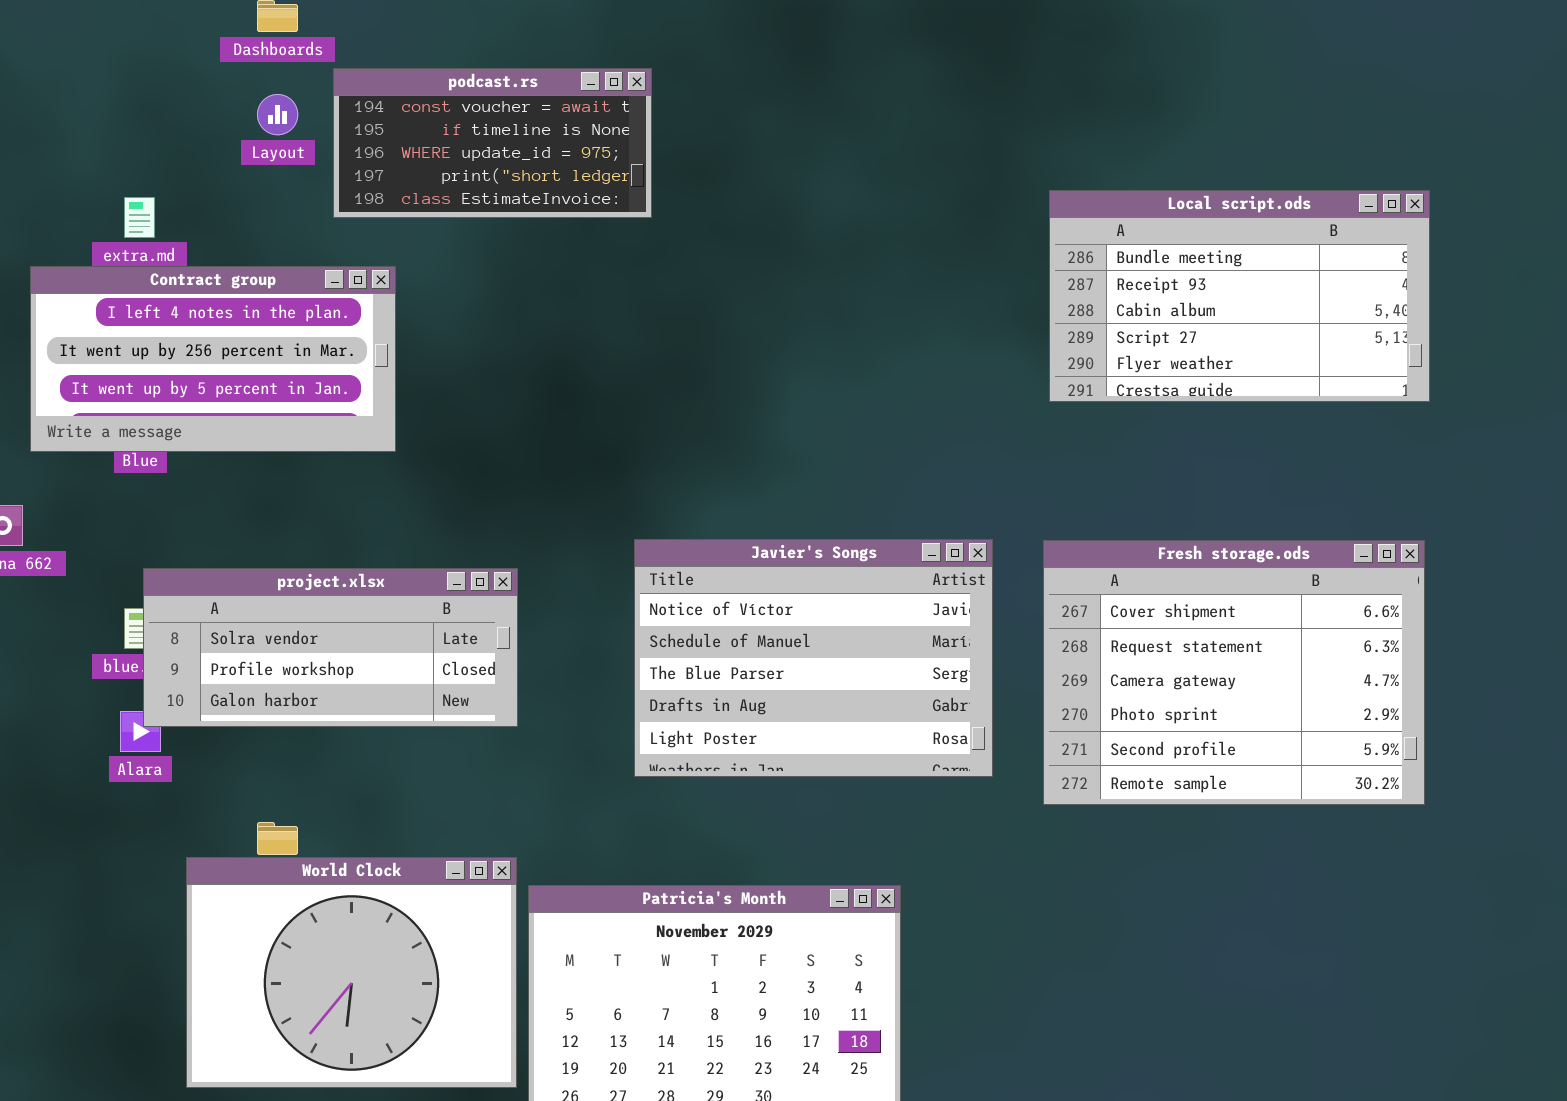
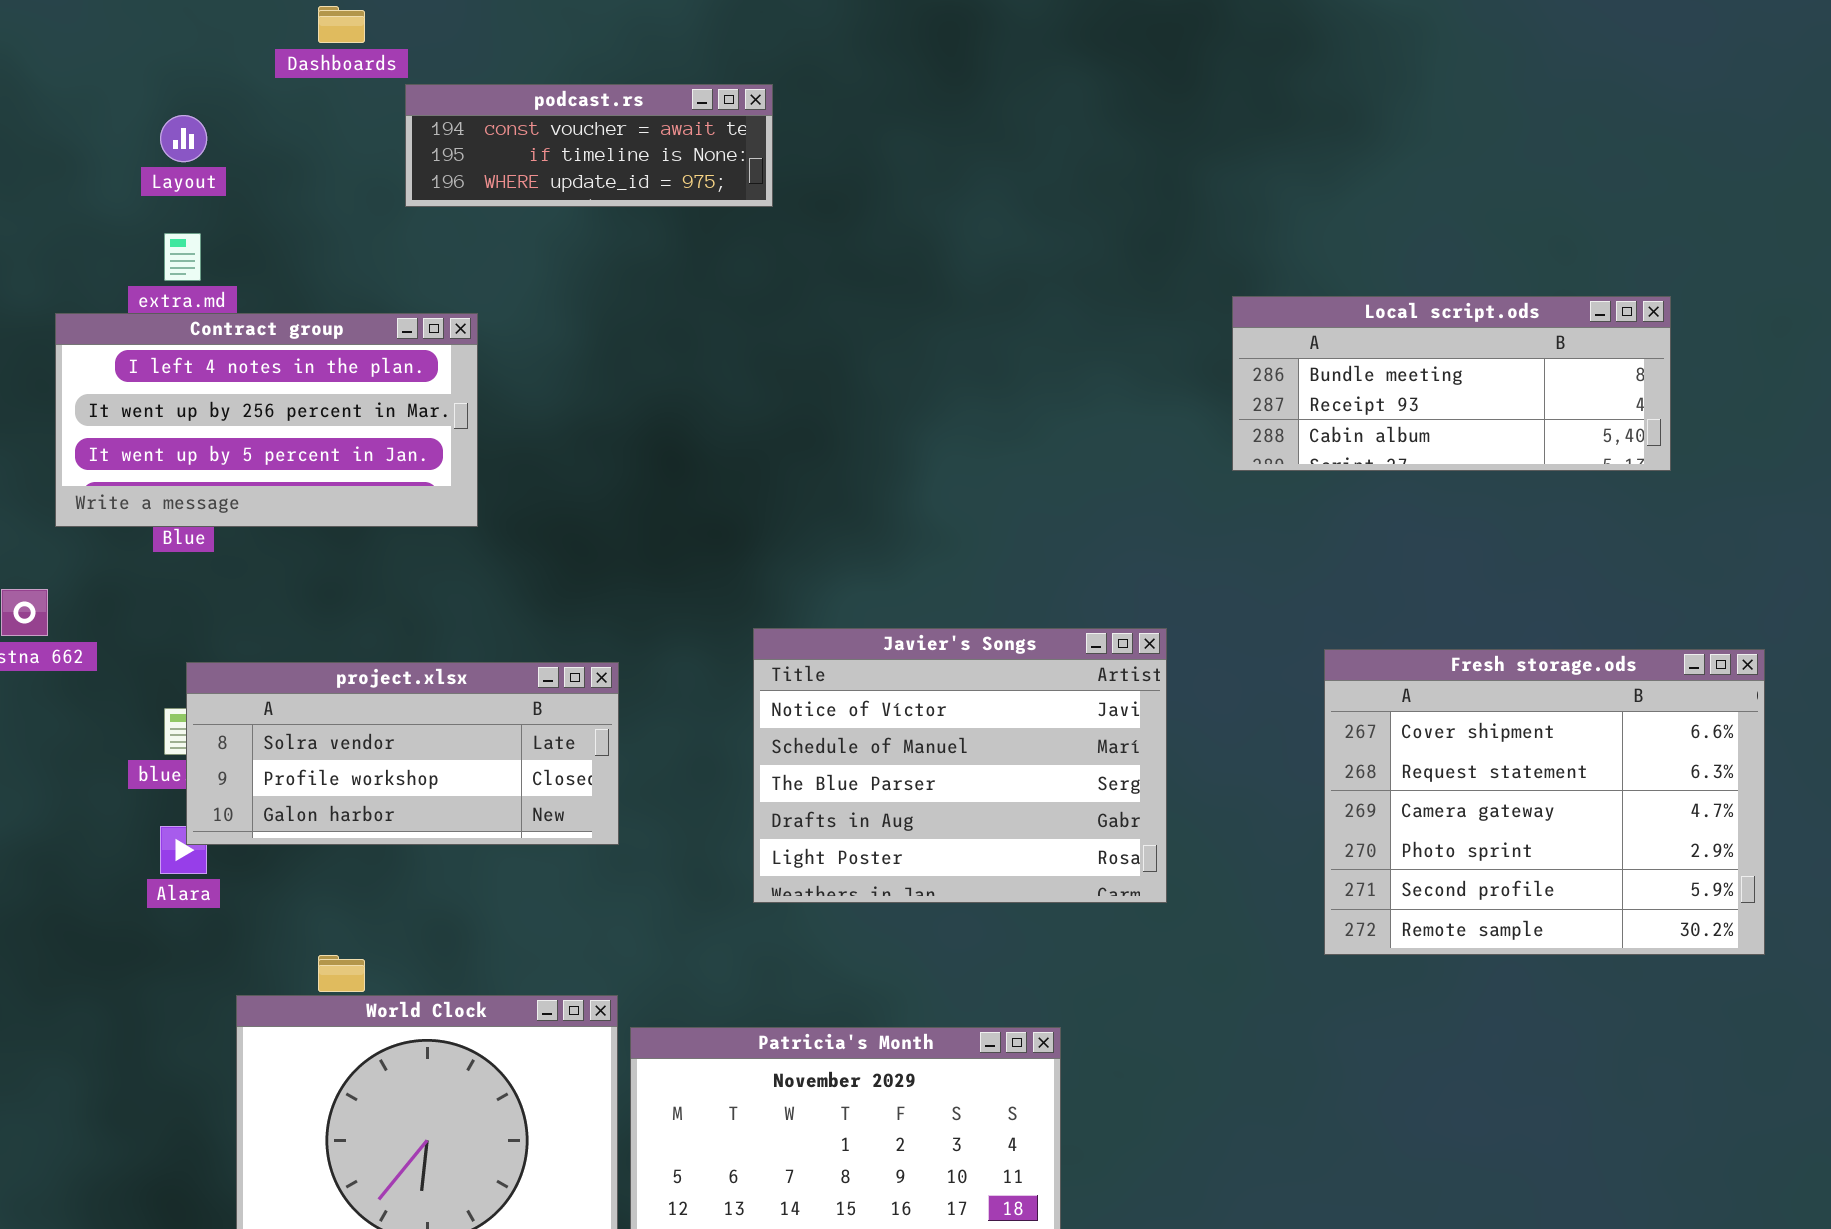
podcast.rs: [333,68,652,218] -> [405,84,773,207], resized
Layout: [257,94,298,135] -> [160,115,207,162], moved
Local script.ods: [1049,190,1430,402] -> [1232,296,1671,471], resized
Fresh storage.ods: [1043,540,1425,805] -> [1324,649,1765,955], moved

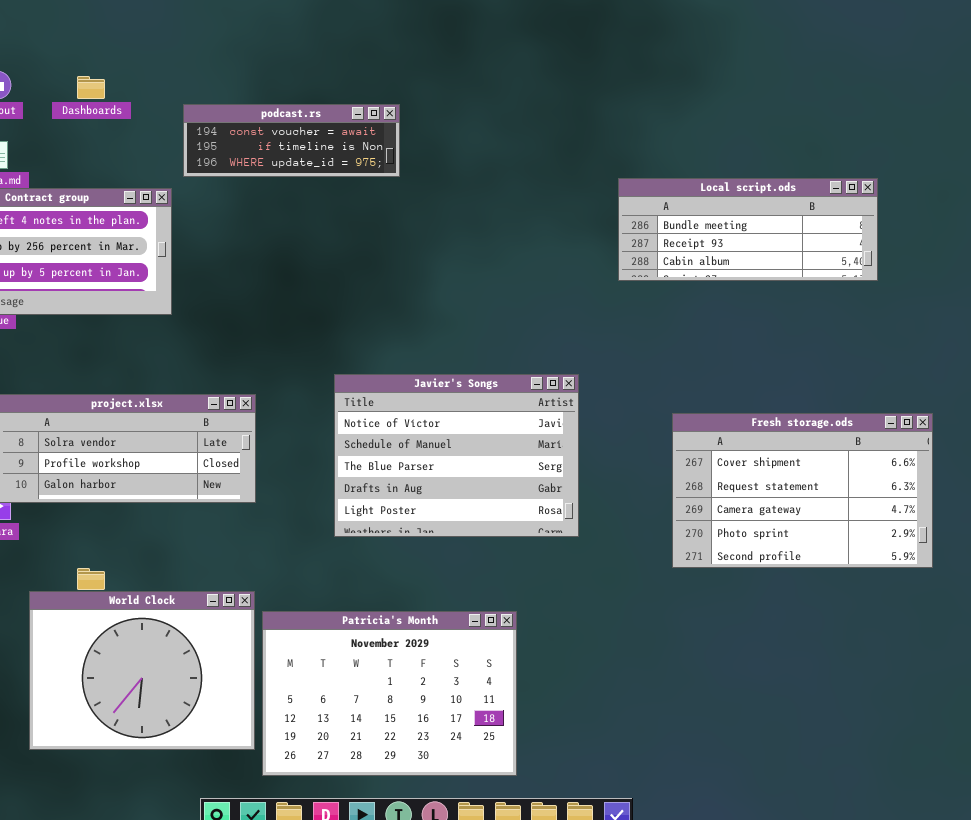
Dashboards: [318,6,365,43] -> [77,76,105,99], moved
podcast.rs: [405,84,773,207] -> [183,104,400,177], moved
Fresh storage.ods: [1324,649,1765,955] -> [672,413,933,568], resized

